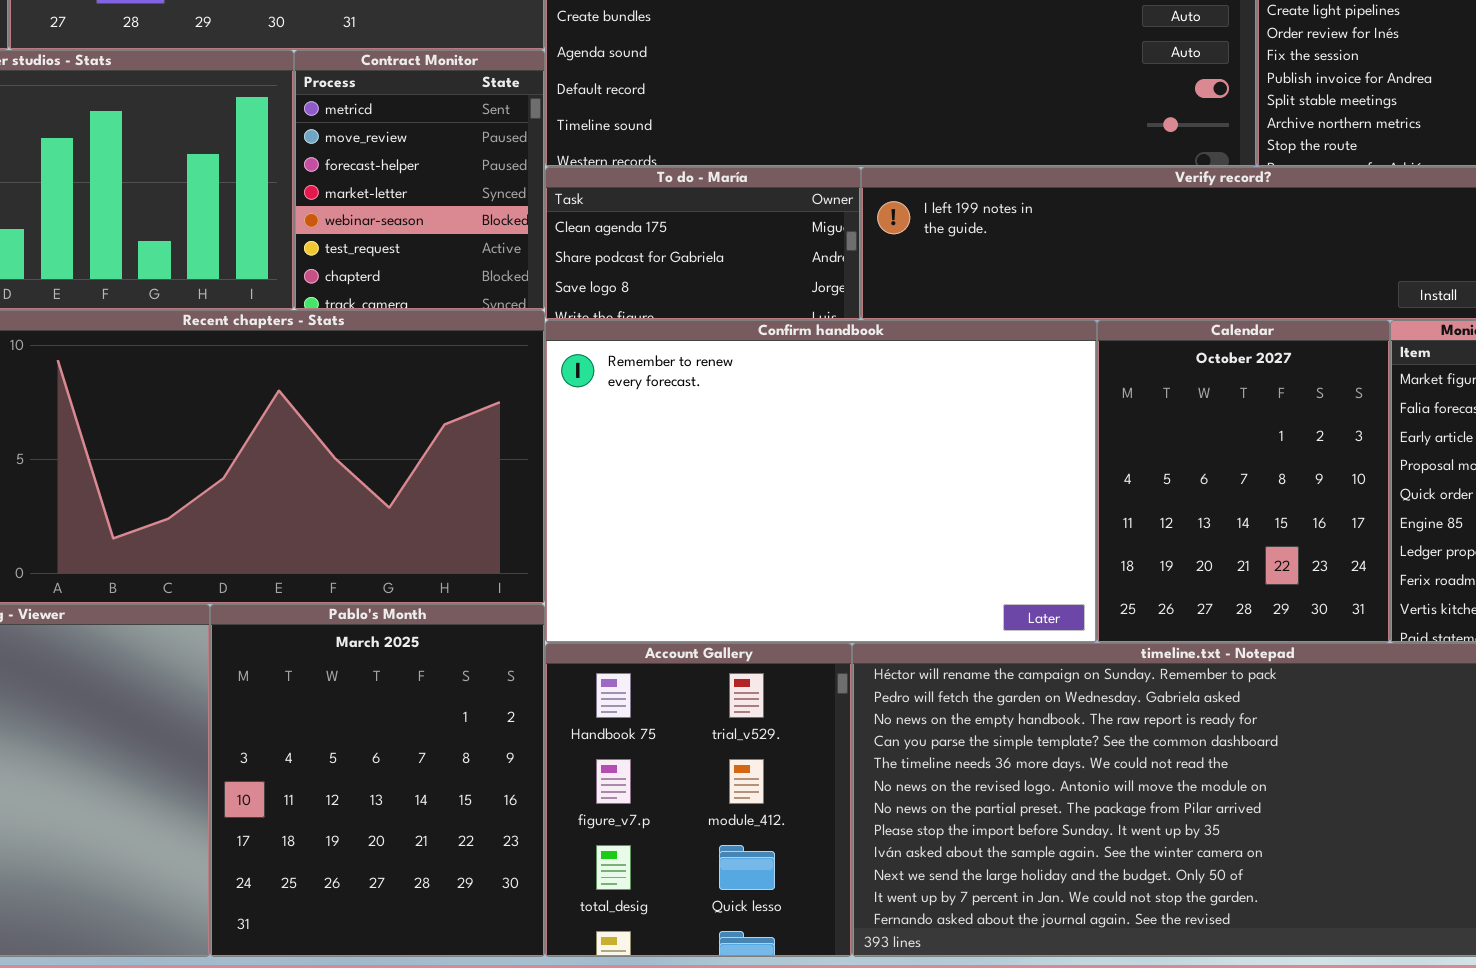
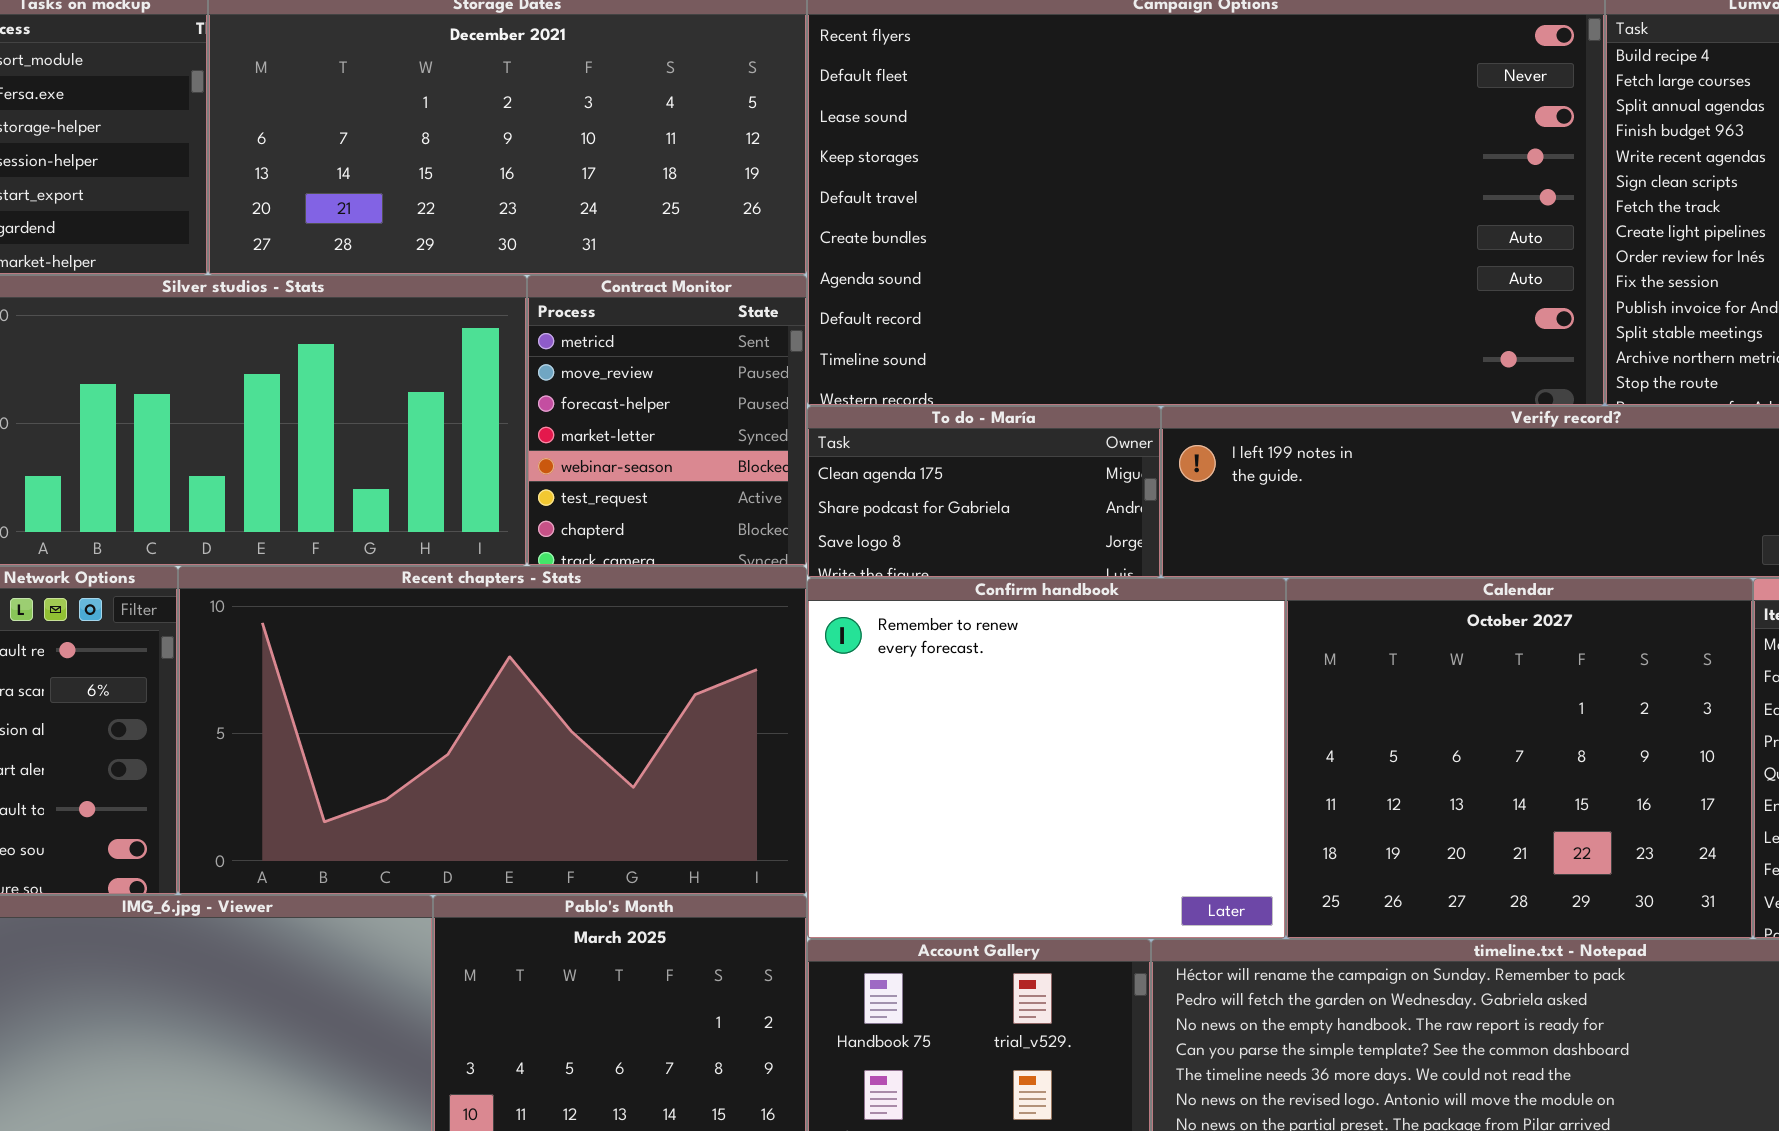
Confirm handbook: [545,320,1097,643] -> [807,578,1286,939], resized
Calendar: [1097,320,1390,643] -> [1286,578,1753,939], resized

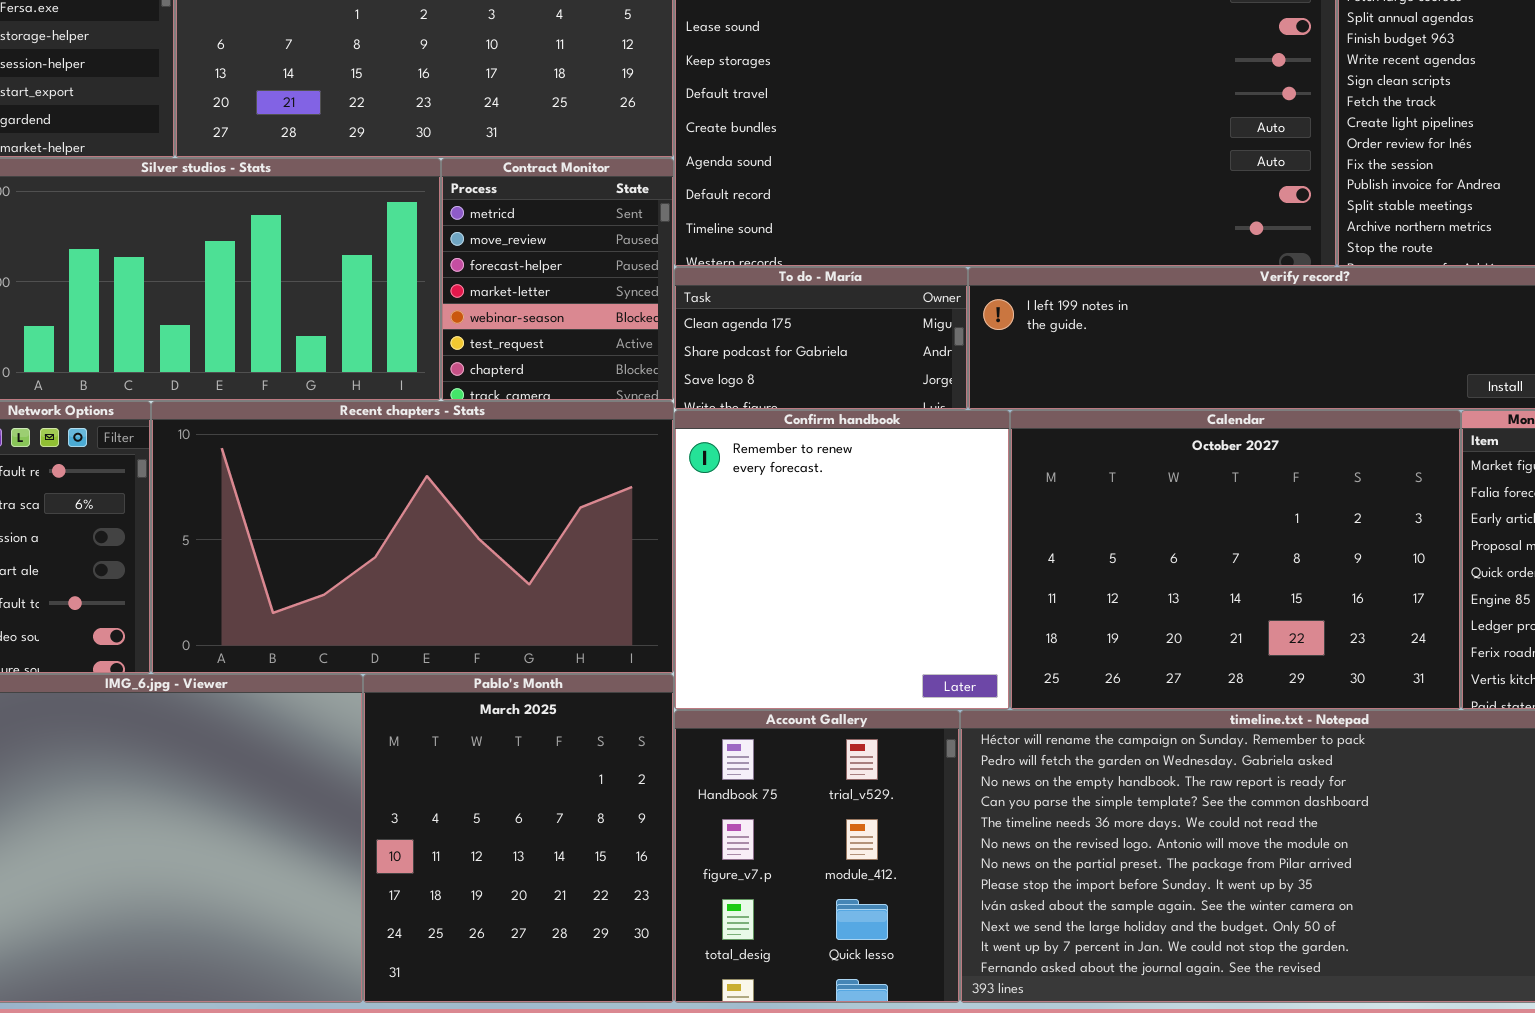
Confirm handbook: [807,578,1286,939] -> [674,410,1010,710], resized
Calendar: [1286,578,1753,939] -> [1010,410,1461,710], resized

